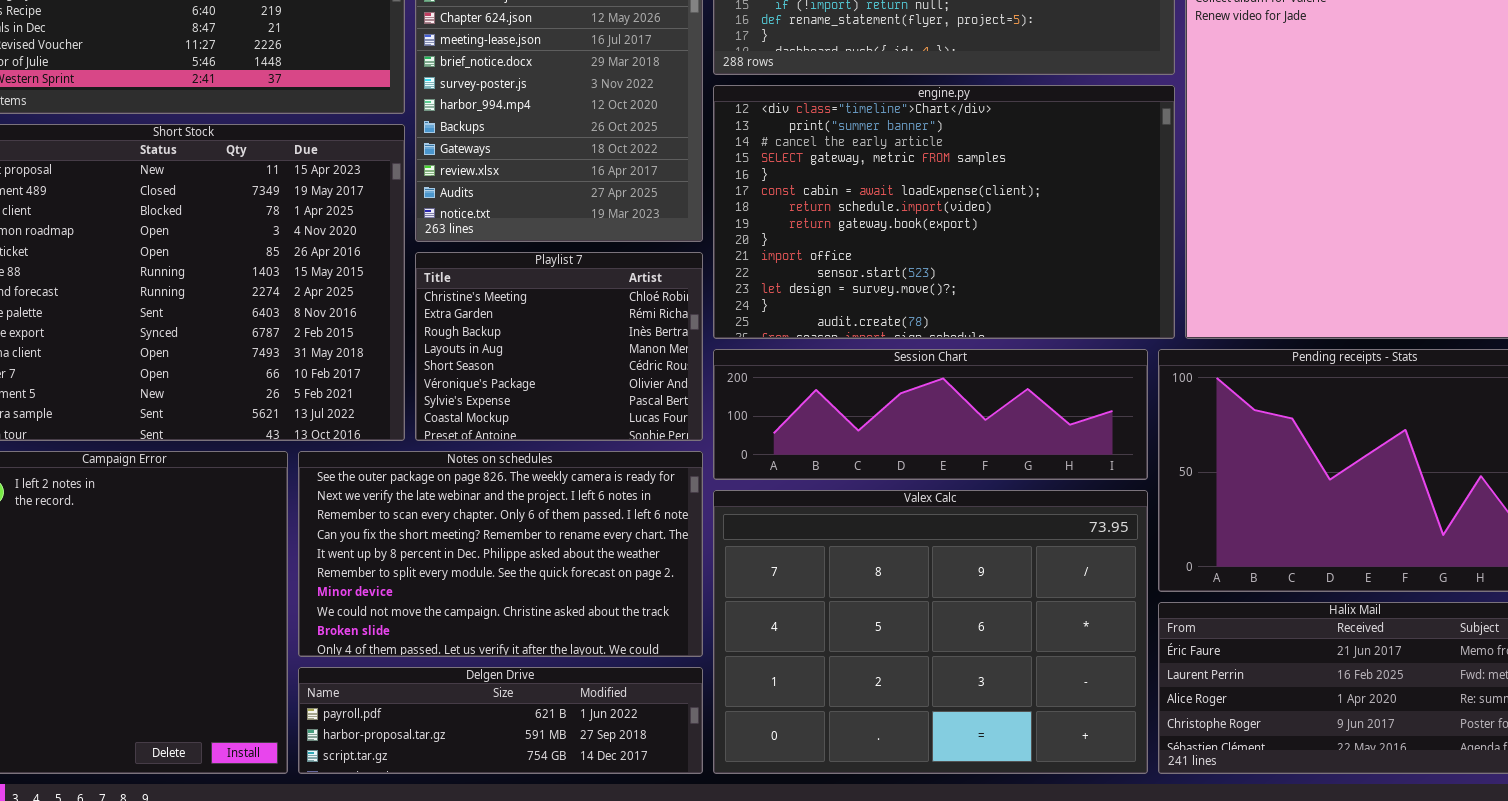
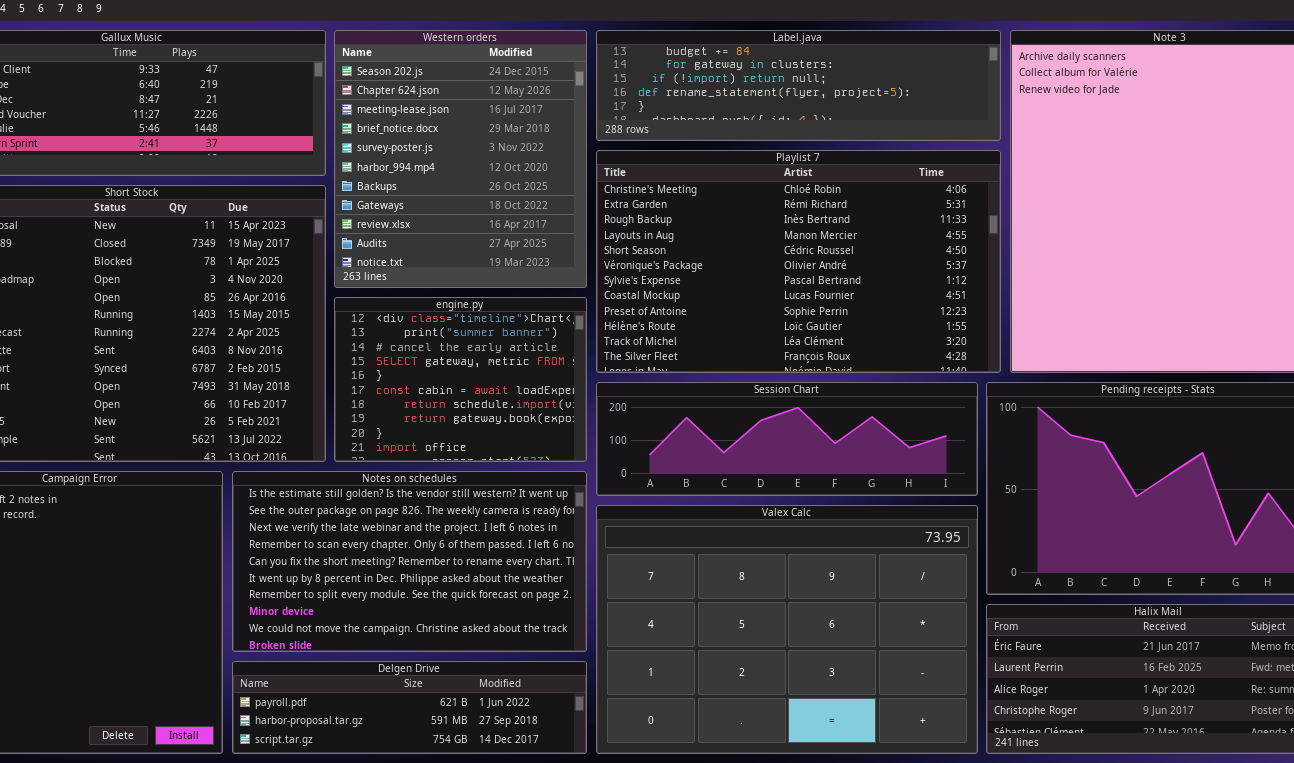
engine.py: [713,85,1175,339] -> [334,297,587,462], moved, resized
Playlist 7: [415,252,703,441] -> [596,150,1001,373], moved, resized
Notes on schedules: [298,451,703,657] -> [232,471,587,652], scrolled up 1 row

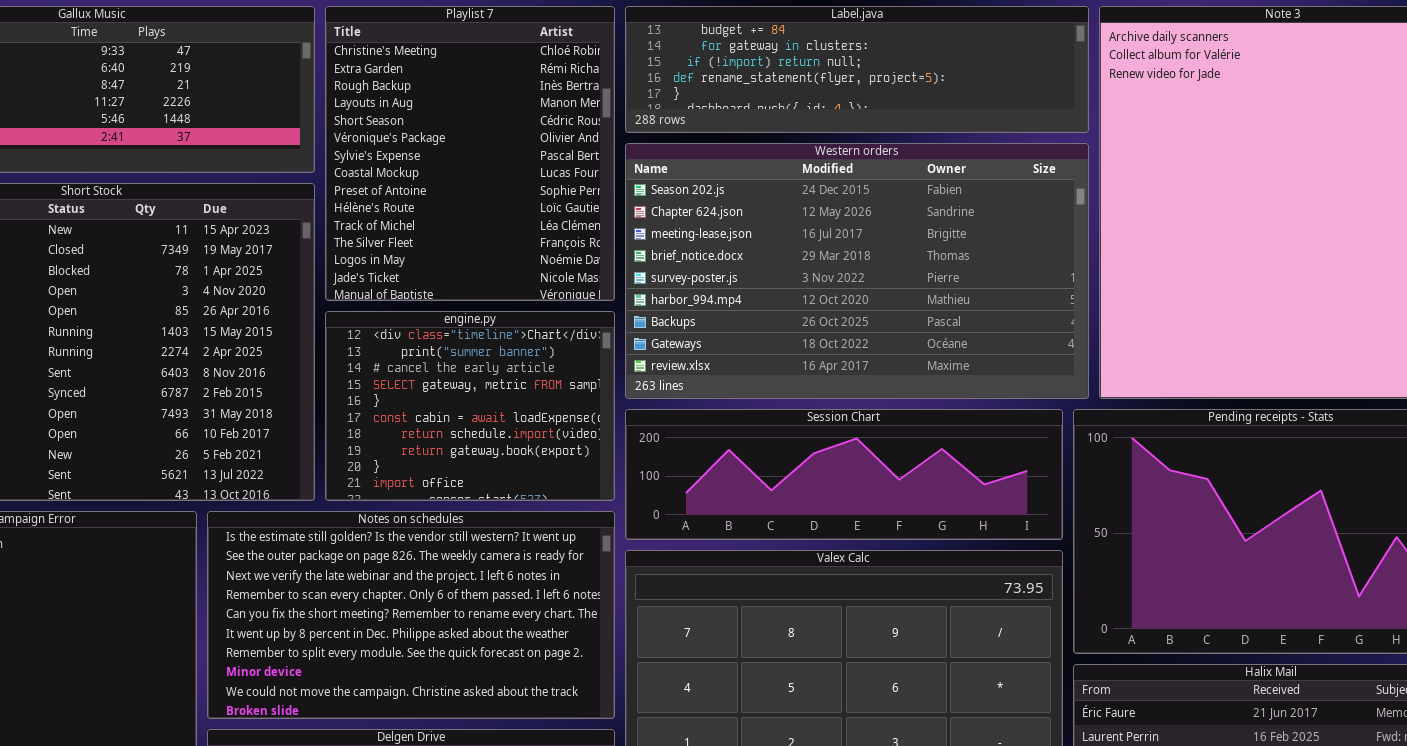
Western orders: [334,30,587,288] -> [625,143,1089,399], moved, resized
Playlist 7: [596,150,1001,373] -> [325,6,615,301], moved, resized

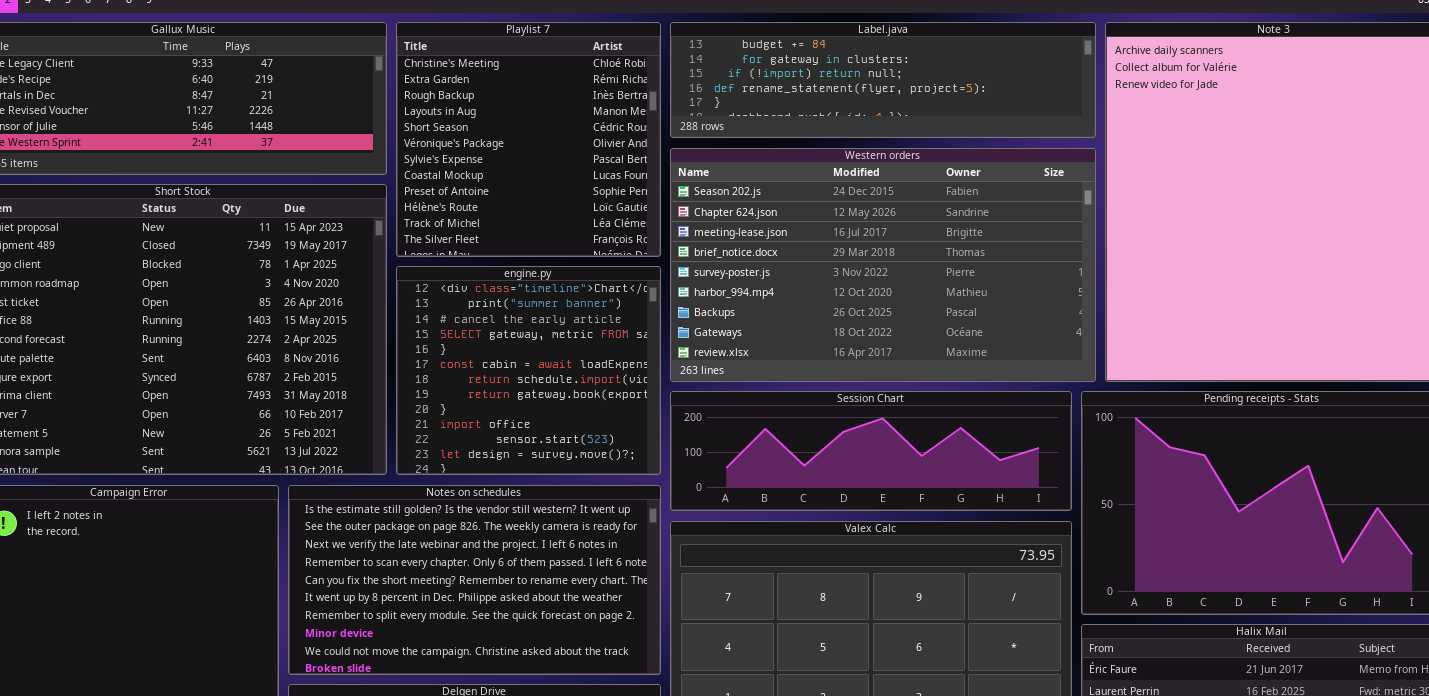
Playlist 7: [325,6,615,301] -> [396,22,661,257], resized
engine.py: [325,311,615,501] -> [396,266,661,475], resized

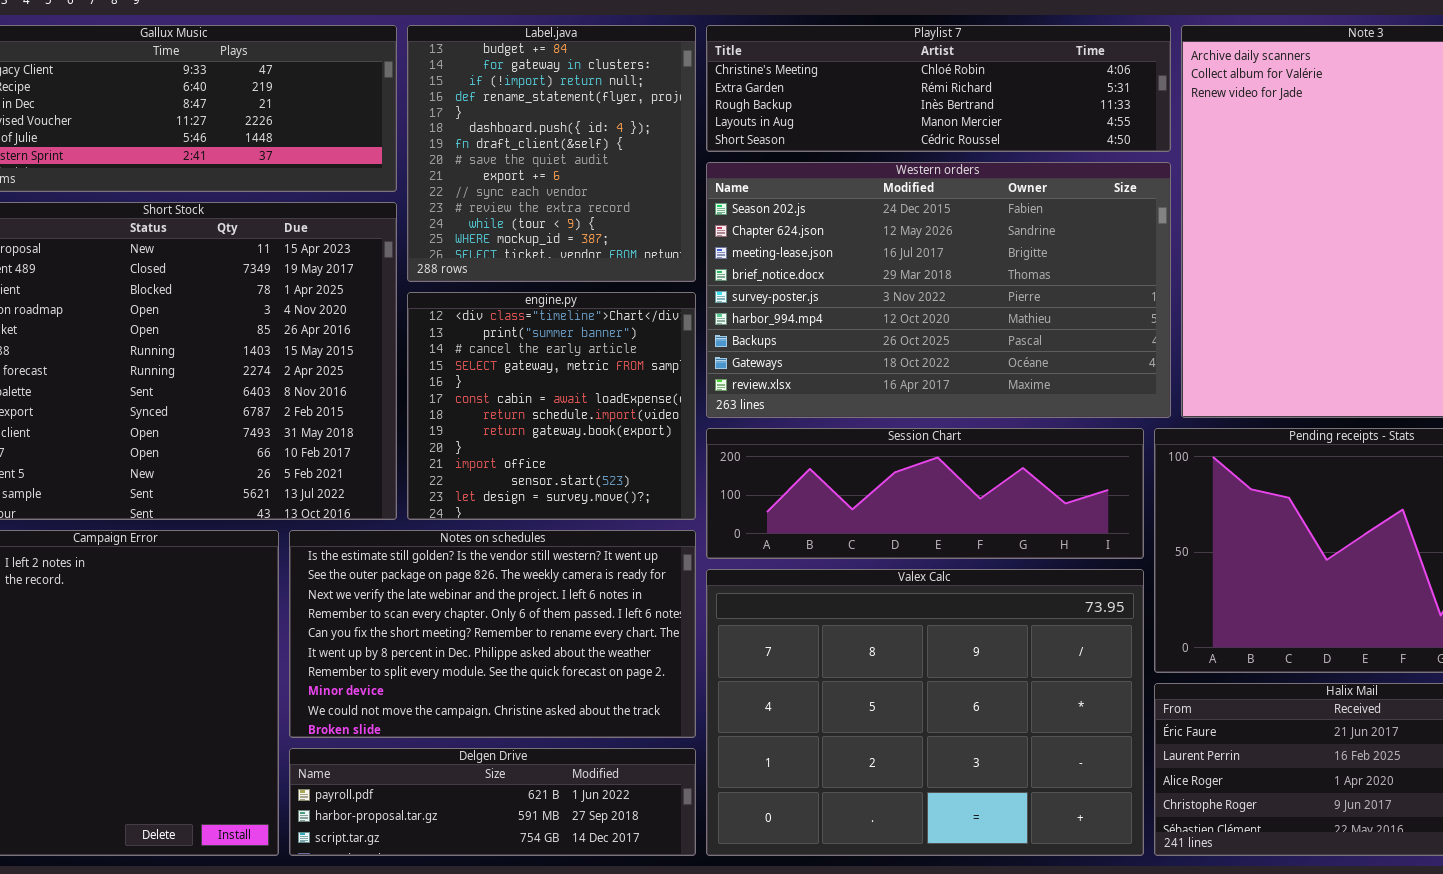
Playlist 7: [396,22,661,257] -> [706,25,1171,152], moved, resized
Label.java: [670,22,1096,138] -> [407,25,696,282], moved, resized

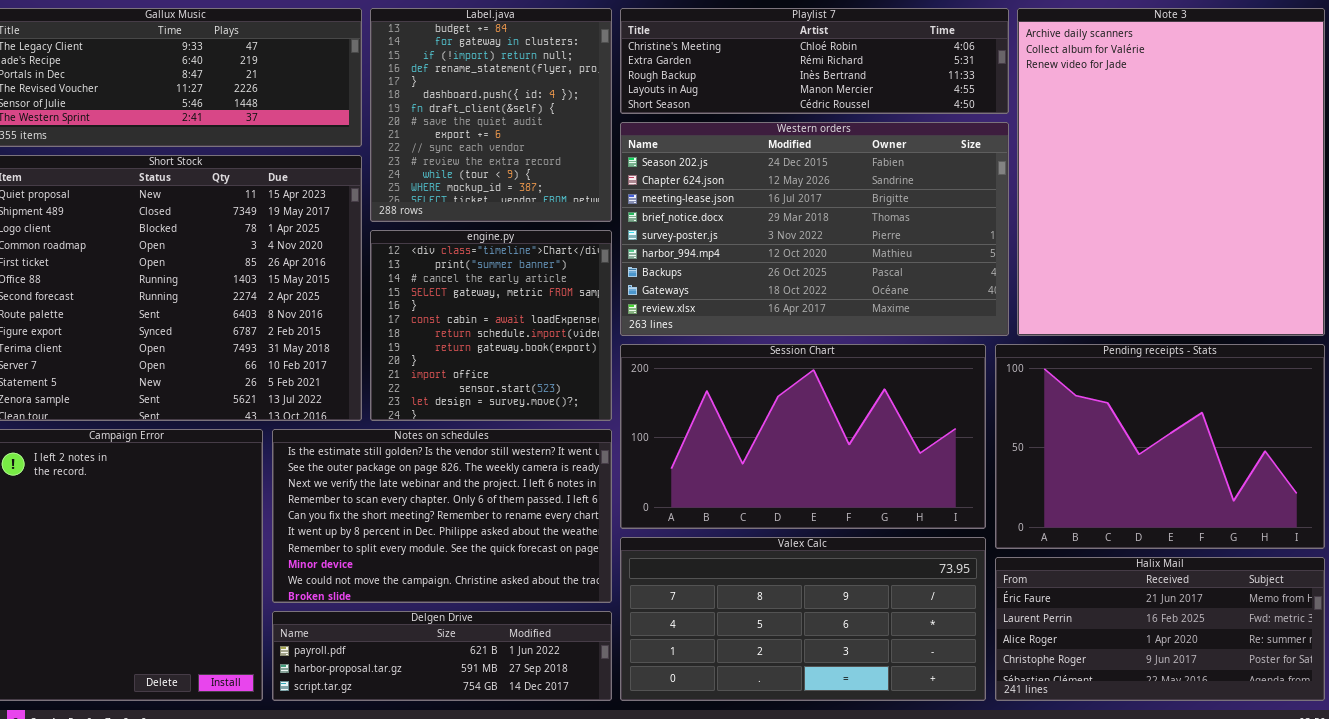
Session Chart: [706,428,1144,559] -> [620,344,986,529], resized
Valex Calc: [706,569,1144,856] -> [620,537,986,701], resized

